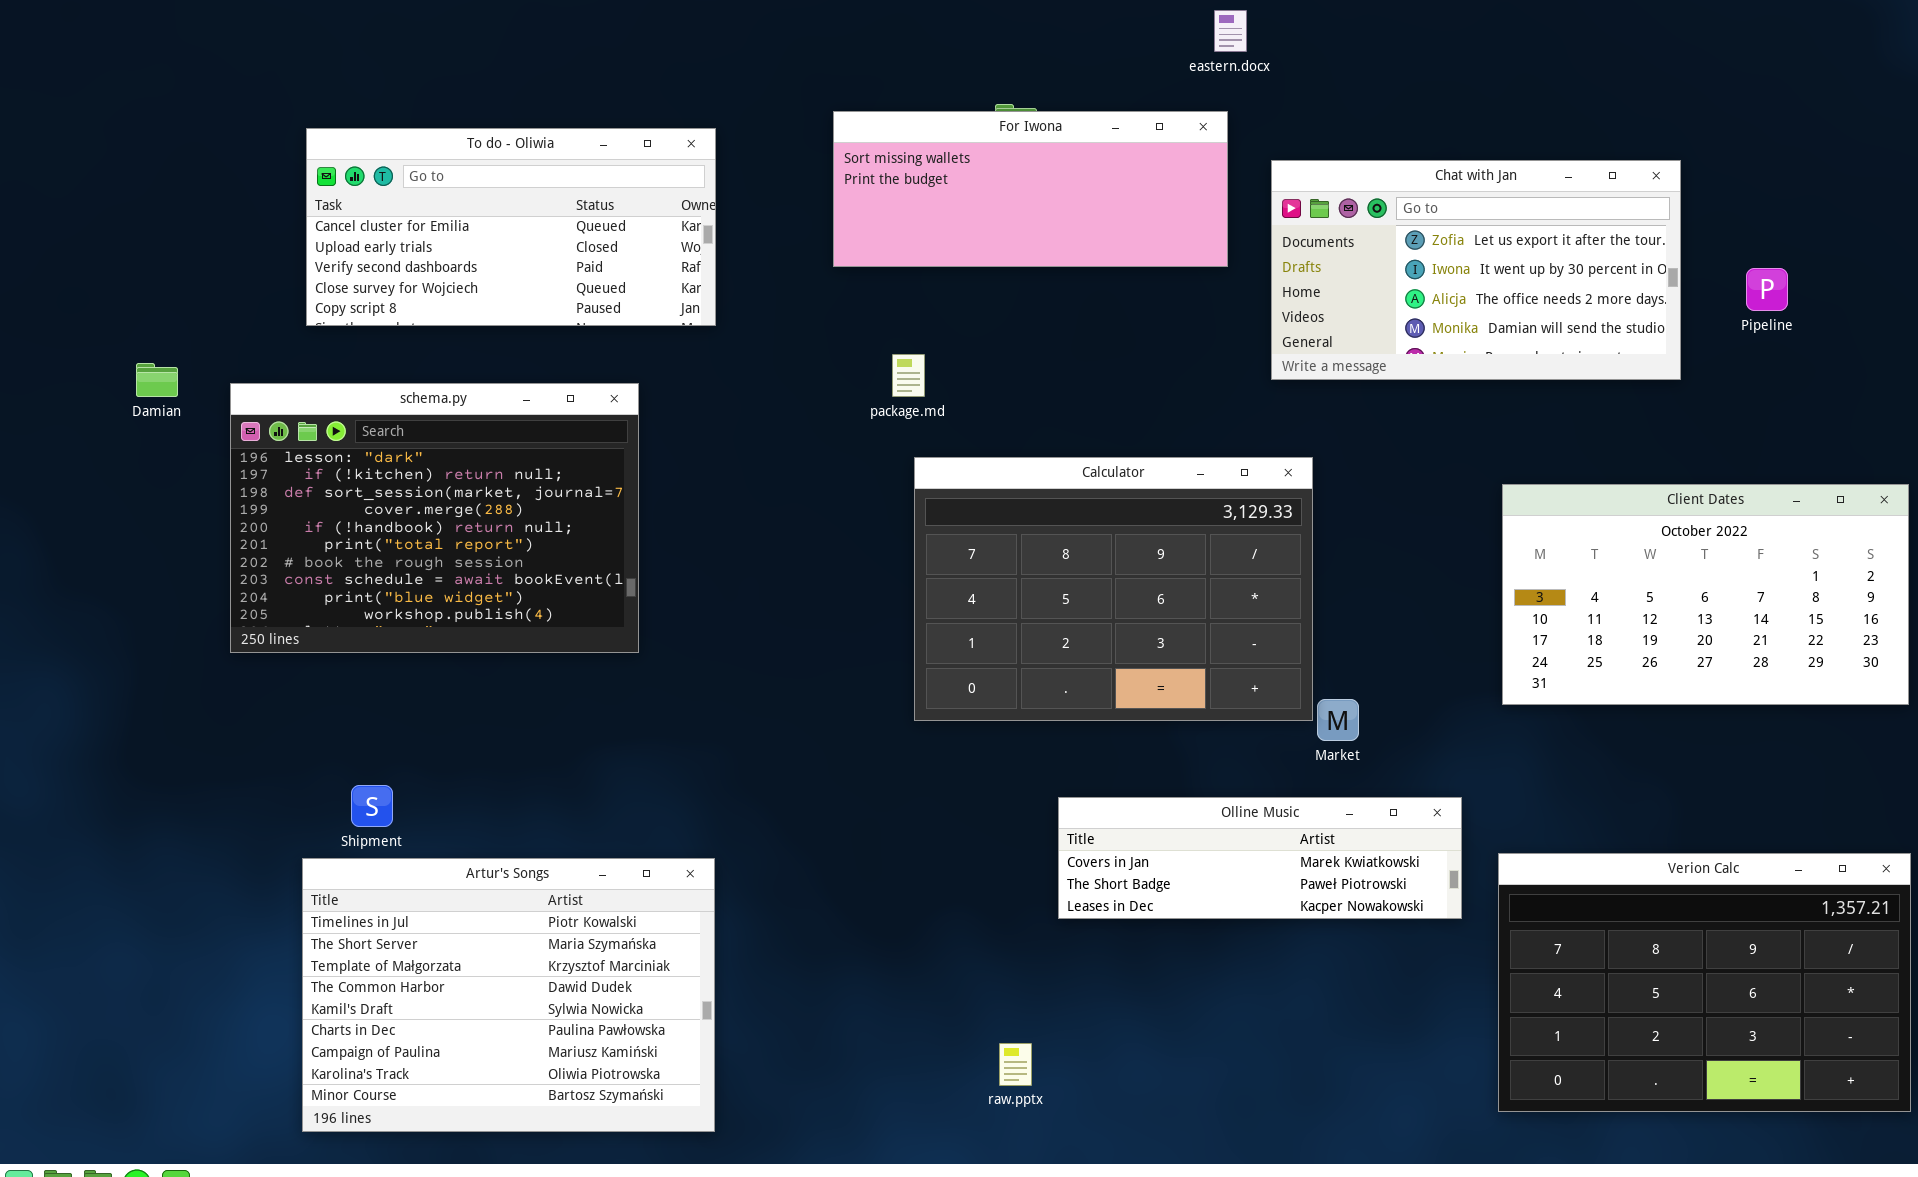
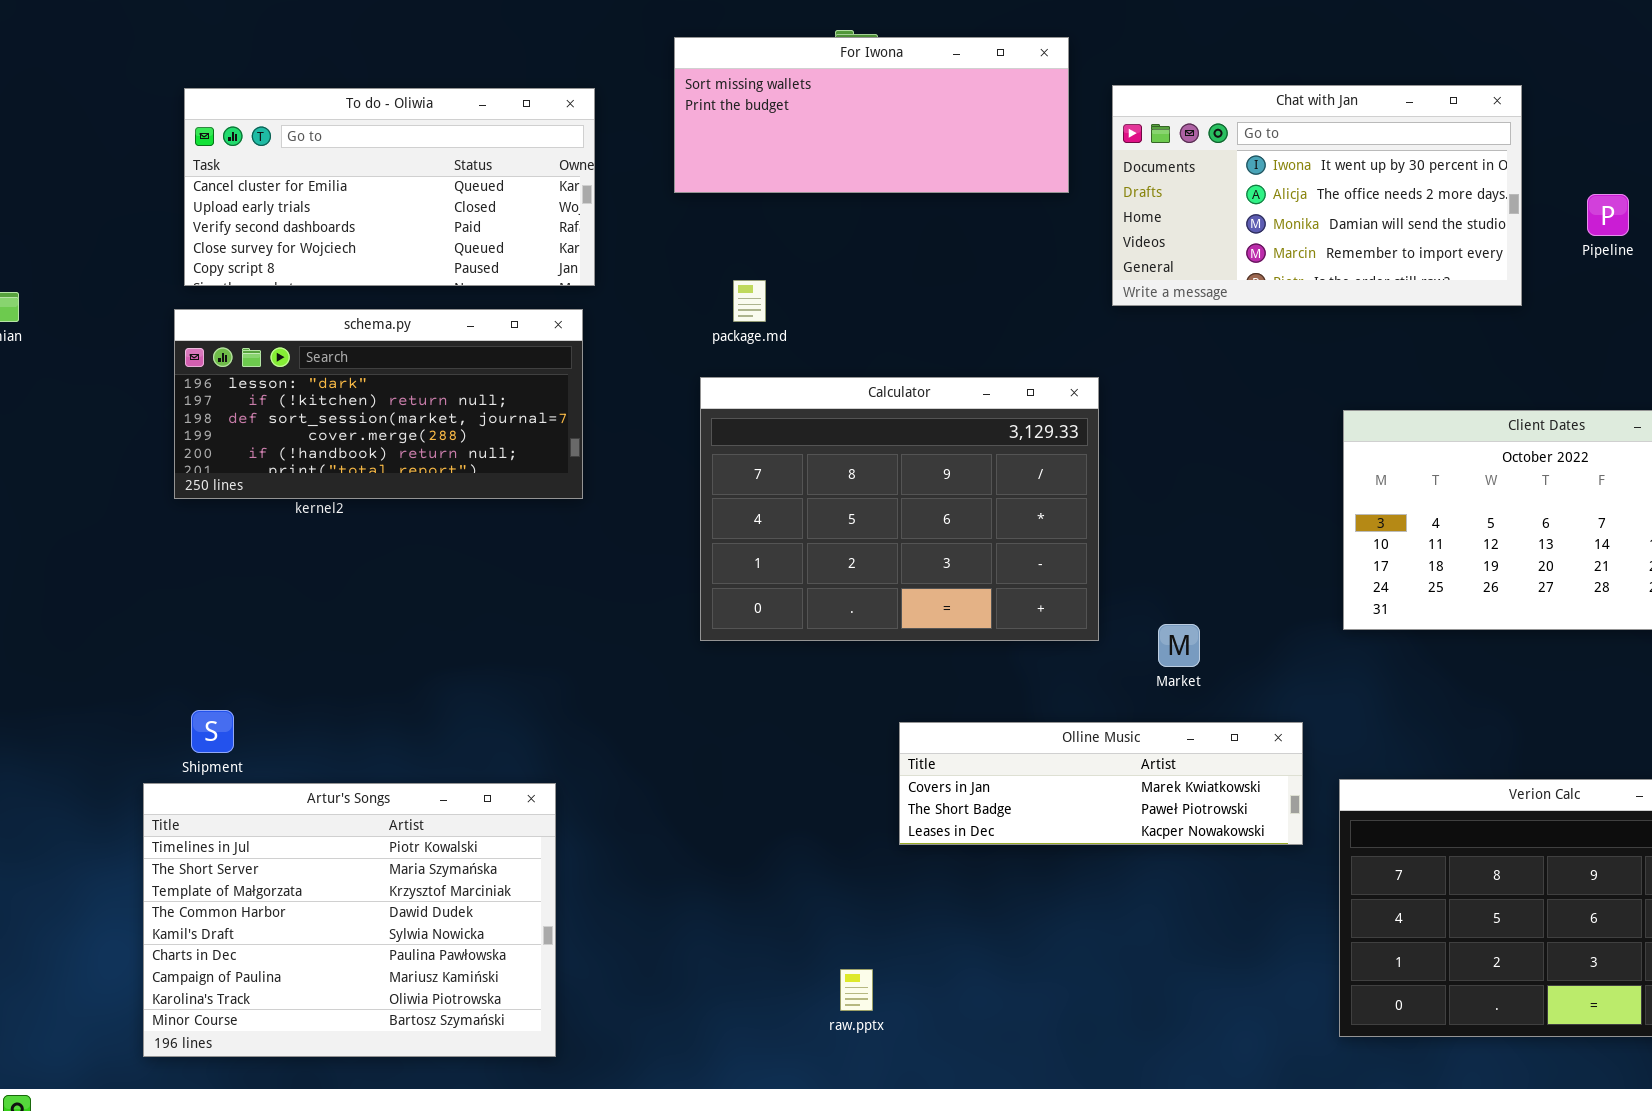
To do - Oliwia: [306,128,716,326] -> [184,88,595,286], moved
Chat with Jan: [1271,160,1681,380] -> [1112,85,1522,306], scrolled down 1 row
schema.py: [230,383,639,653] -> [174,309,583,499], moved, resized
Calculator: [914,457,1313,721] -> [700,377,1099,641], moved

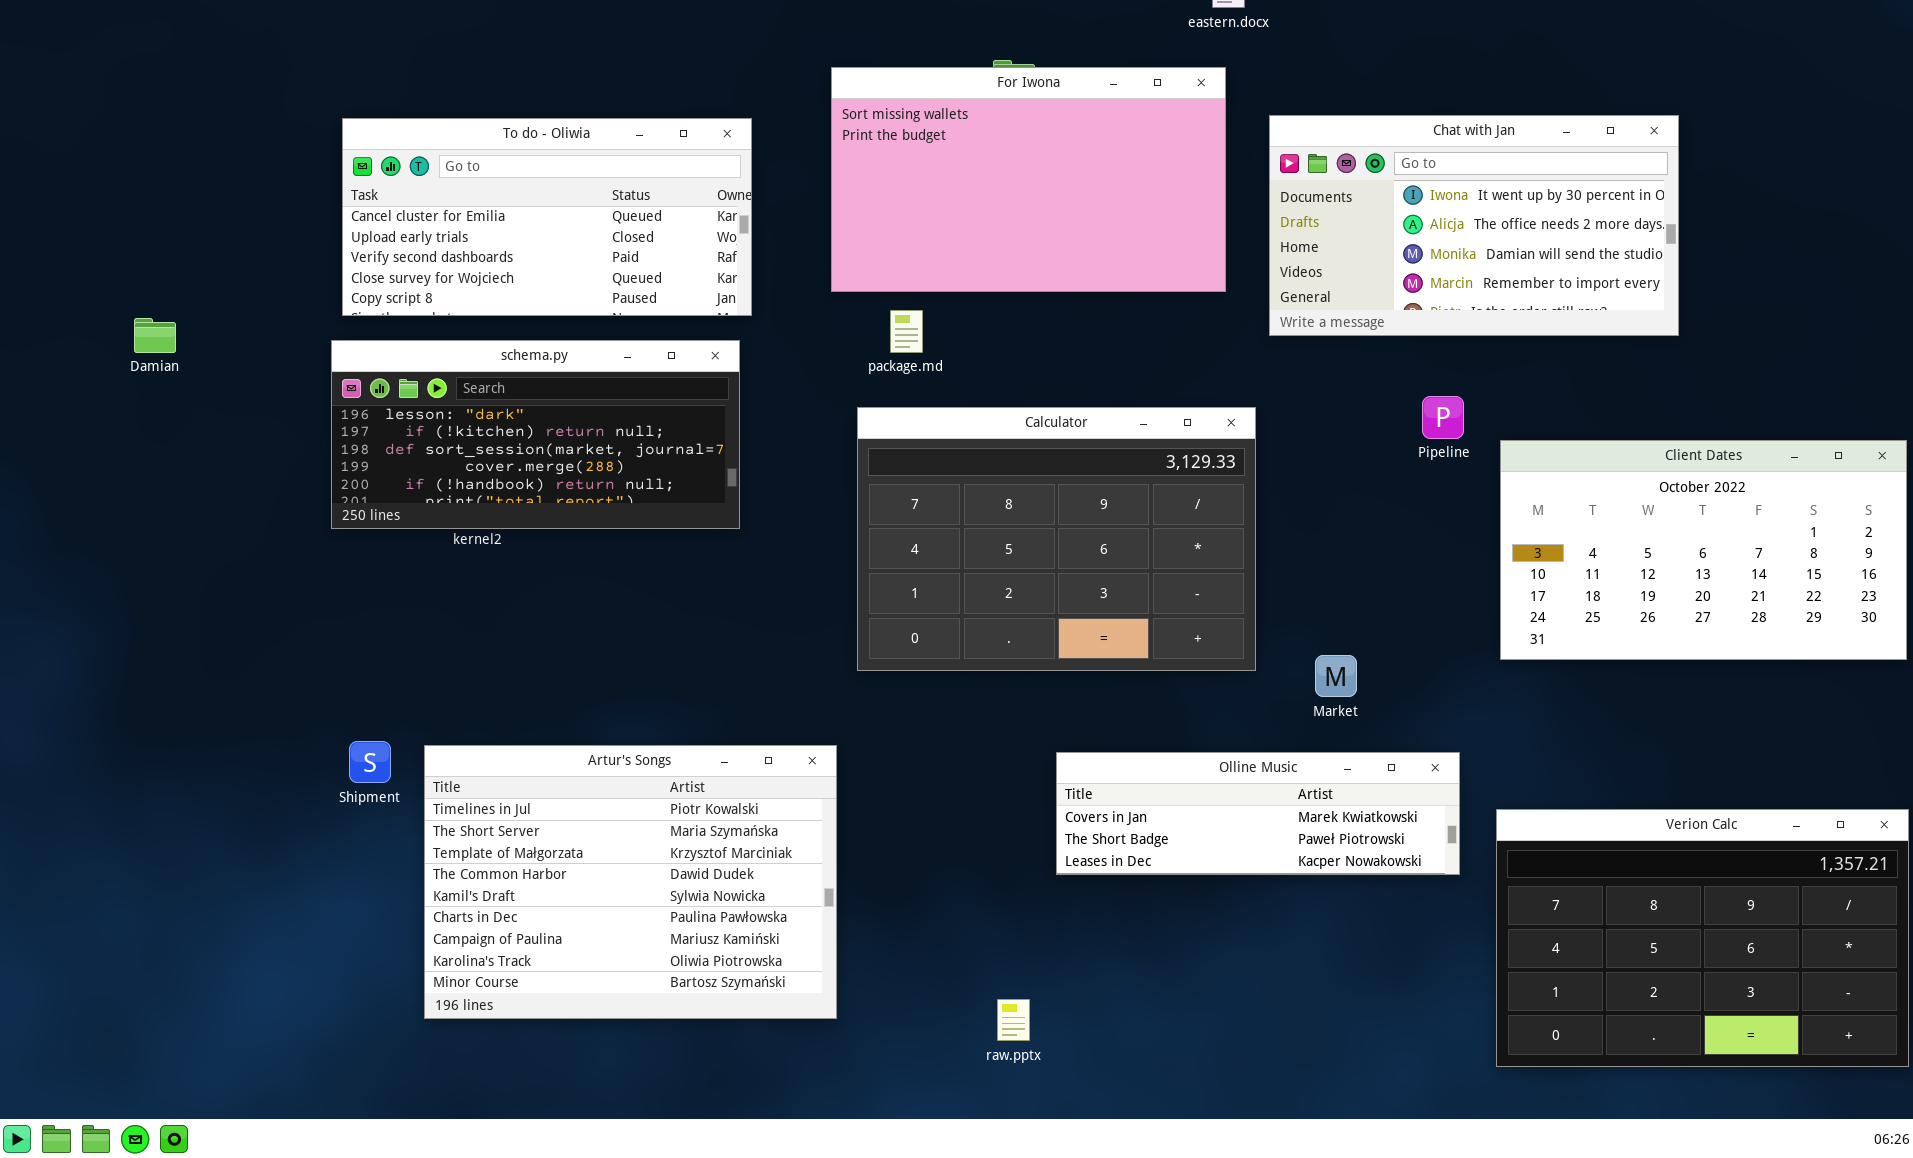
For Iwona: [674,37,1069,193] -> [831,67,1226,292], resized
Pipeline: [1587,194,1629,236] -> [1422,396,1464,439], moved
Artur's Songs: [143,783,556,1057] -> [424,745,837,1019], moved

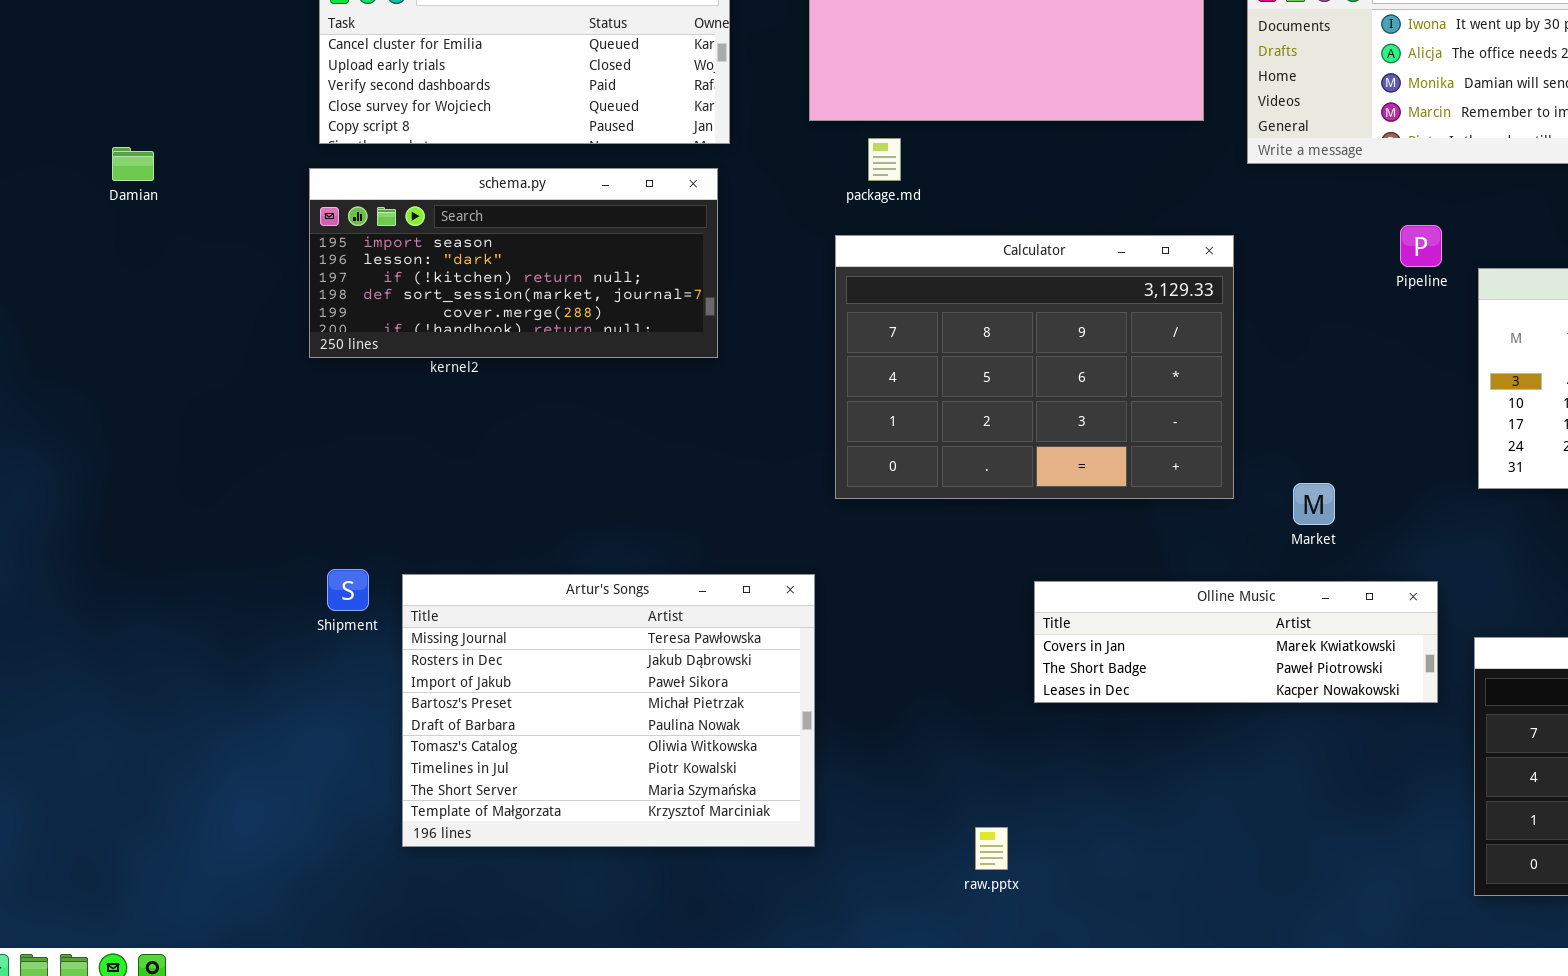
schema.py: [331,340,740,529] -> [309,168,718,358], scrolled up 1 row
Artur's Songs: [424,745,837,1019] -> [402,574,815,847], scrolled up 6 rows

